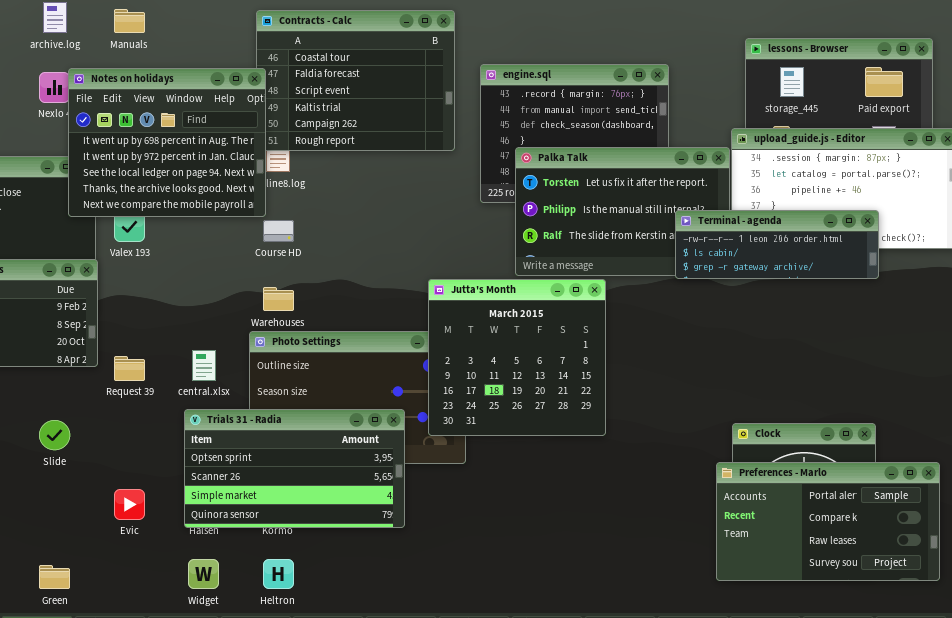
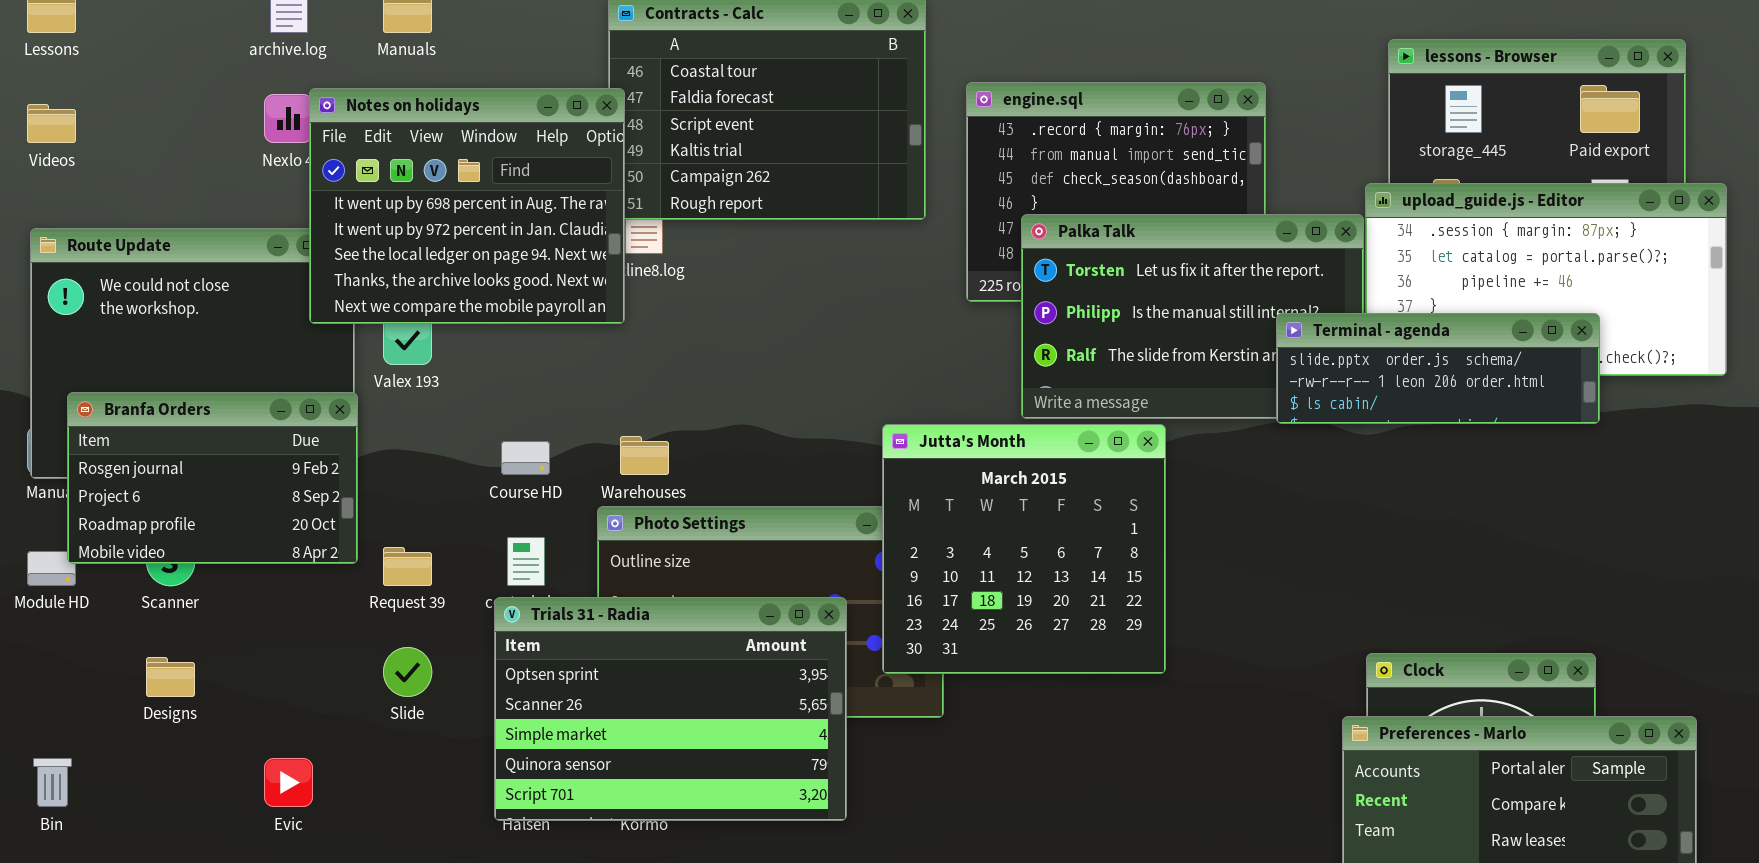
Terminal - agenda: [675,210,879,279] -> [1276,313,1600,424], scrolled up 1 row
Course HD: [263,220,294,242] -> [501,441,550,475], moved
Trials 31 - Radia: [184,409,405,528] -> [494,597,847,821], resized
Slide: [39,420,70,450] -> [383,647,432,697], moved
Evic: [114,489,145,520] -> [264,758,313,807], moved

